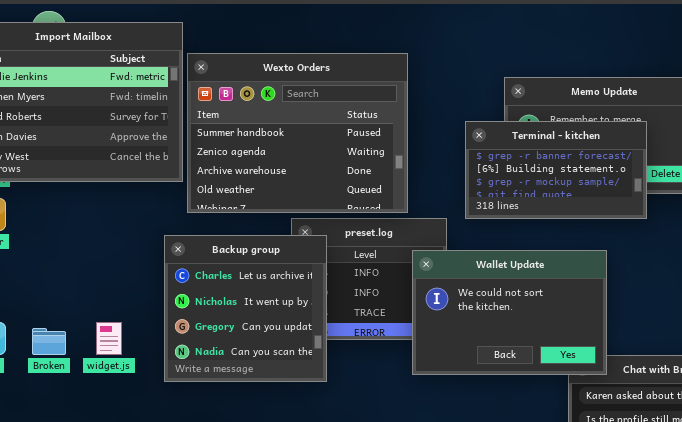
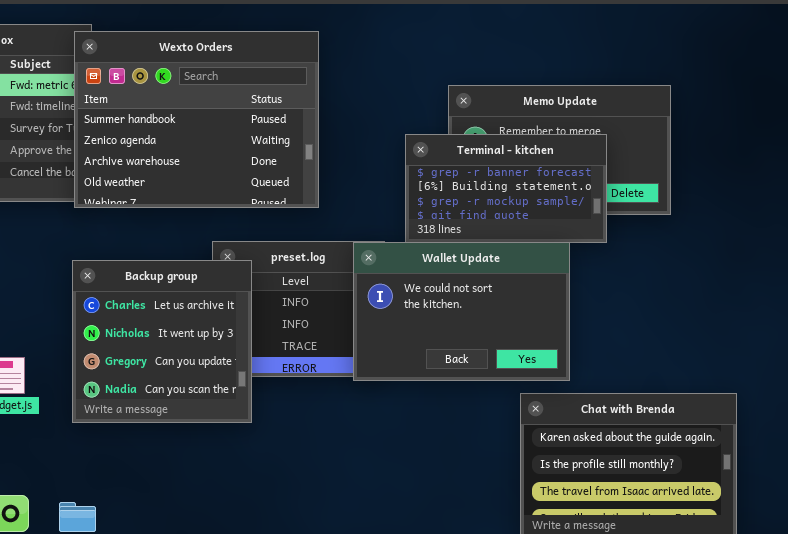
Wexto Orders: [187,53,408,213] -> [74,31,319,208], moved
Wallet Update: [412,250,607,375] -> [353,242,570,381], moved

